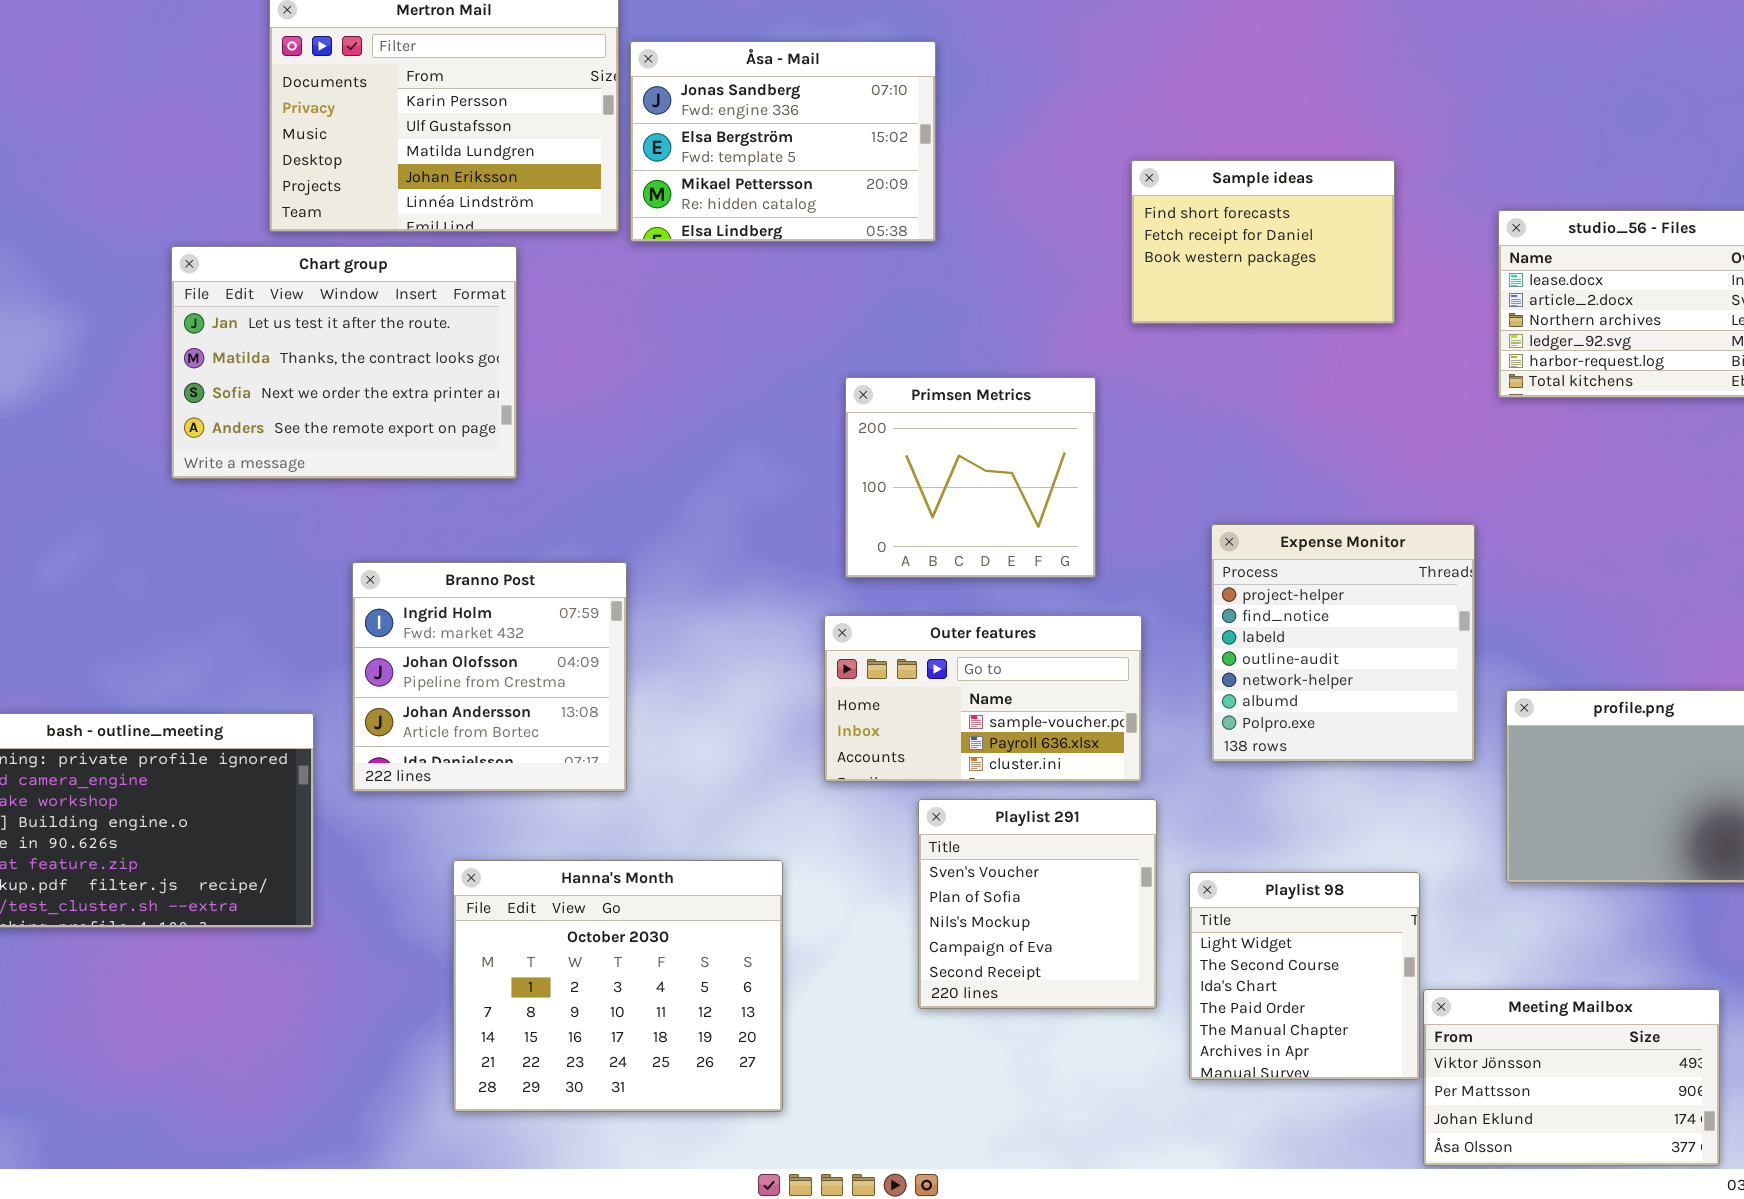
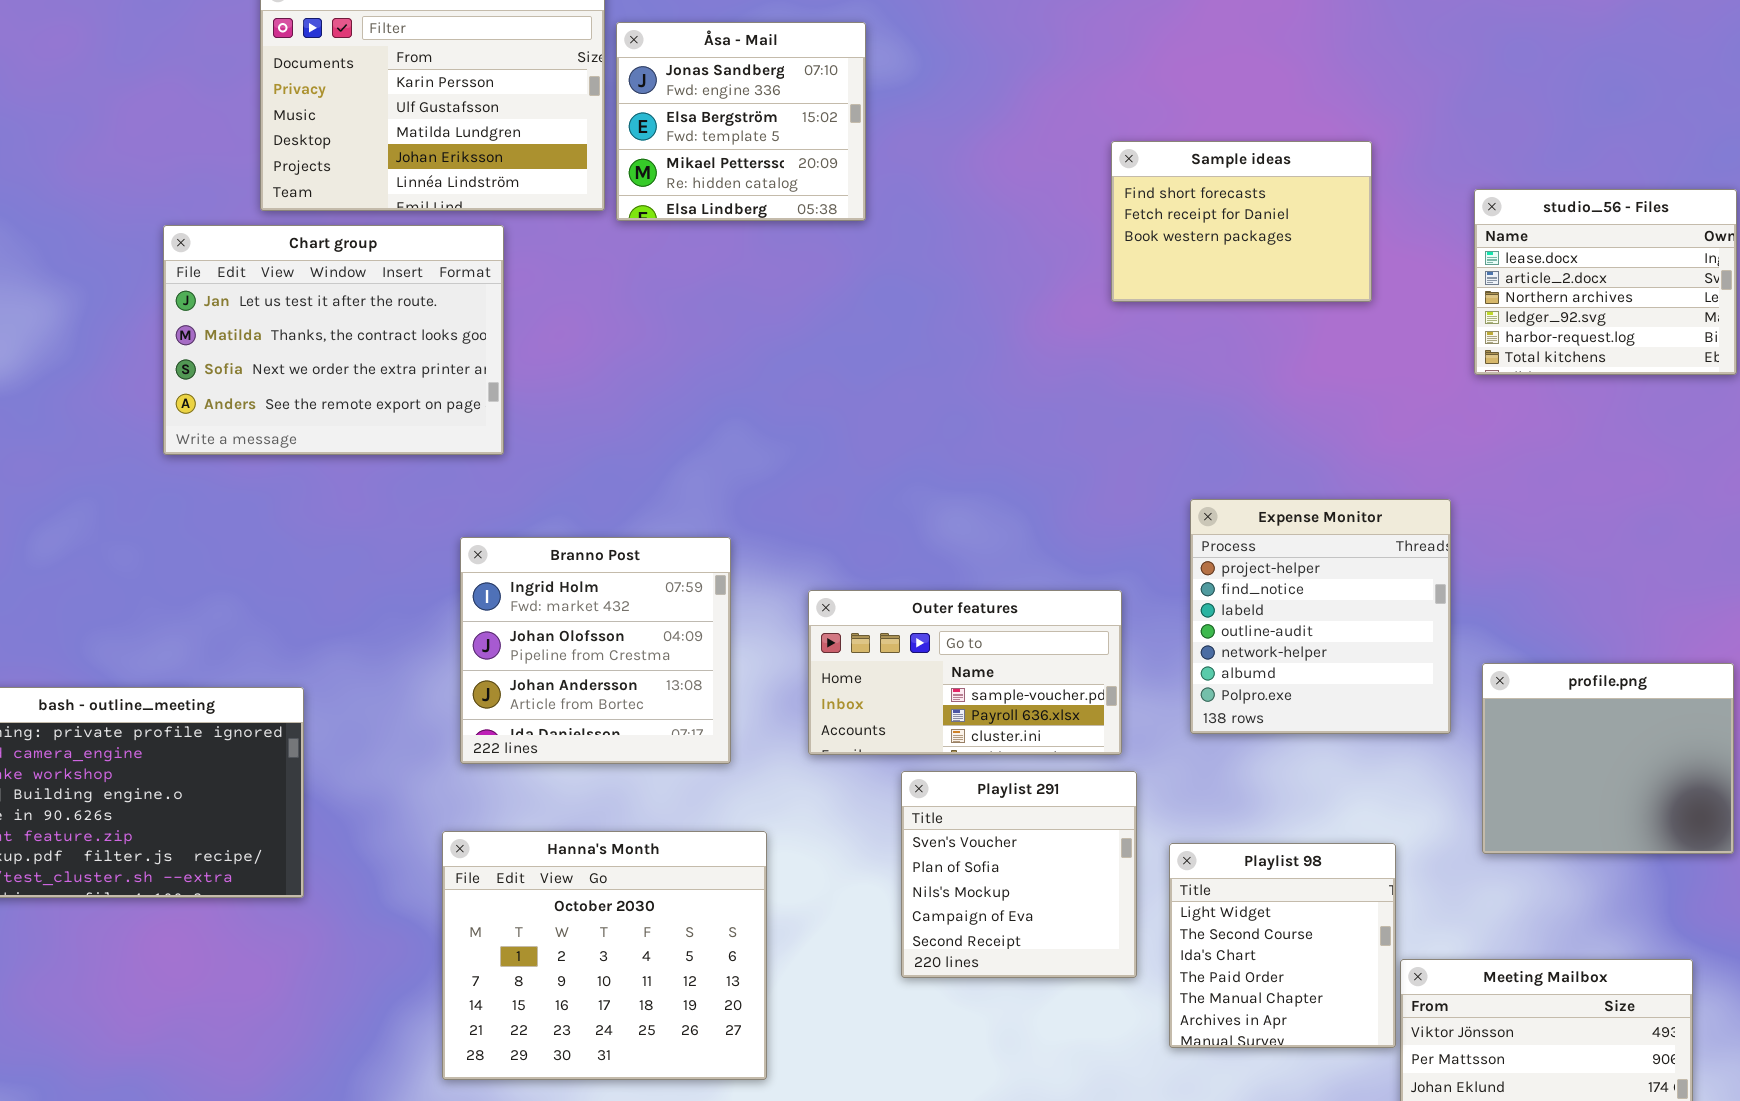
Åsa - Mail: [630,41,936,242] -> [616,22,866,221], resized
Primsen Metrics: [845,377,1096,578] -> none, closed
Branno Post: [352,562,627,792] -> [460,537,731,764], moved

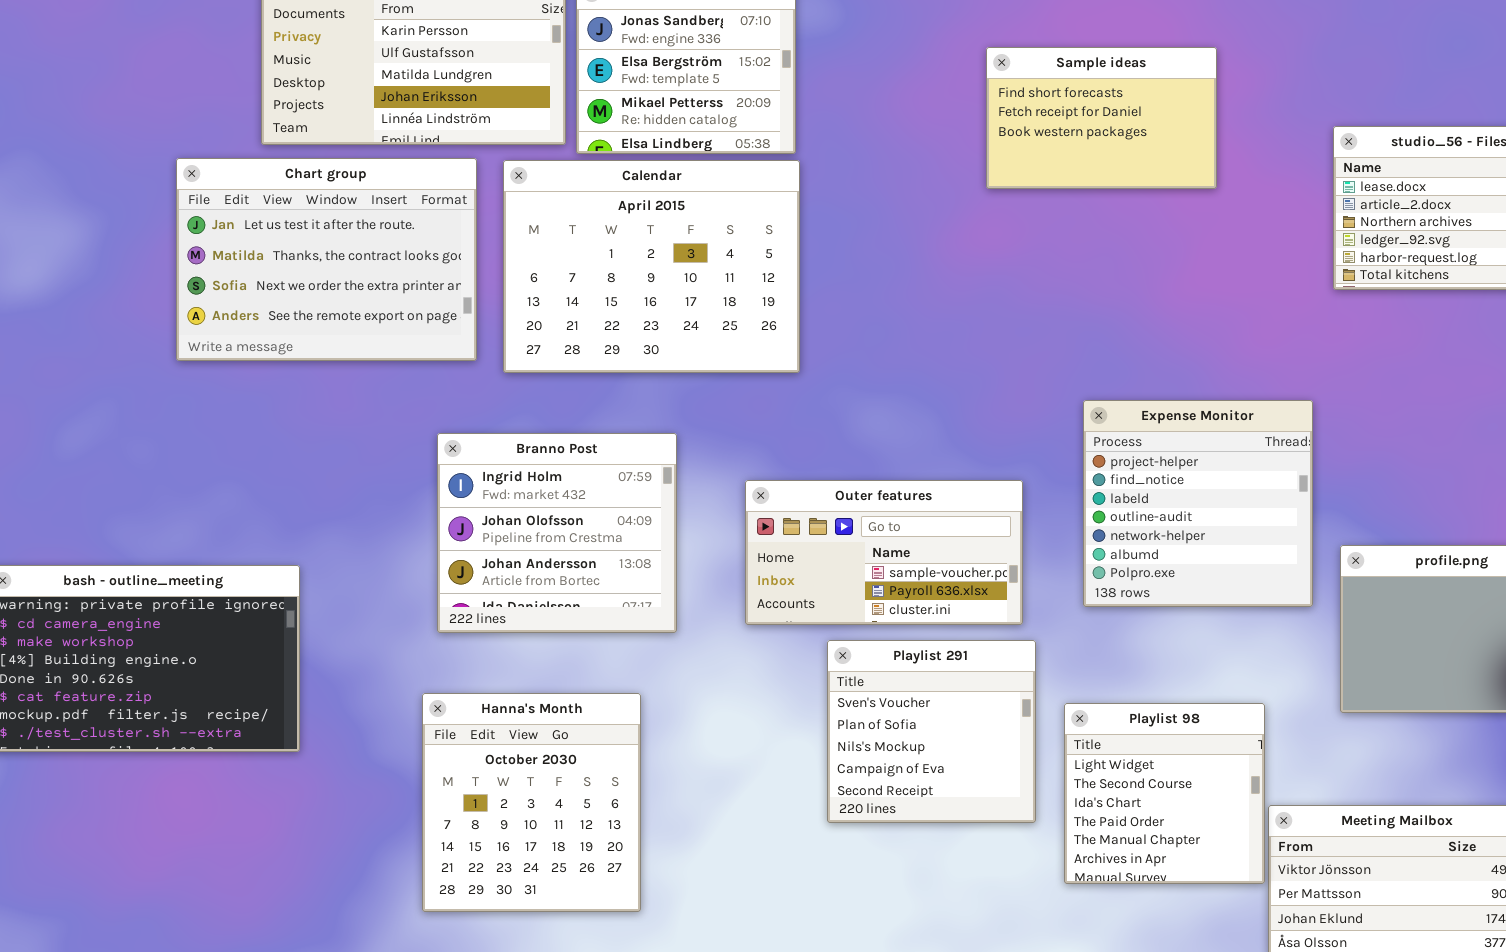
Sample ideas: [1111,141,1372,302] -> [986,47,1217,189], moved
Calendar: none -> [503,160,800,373], opened
Hanna's Month: [442,831,767,1080] -> [422,693,641,912], resized

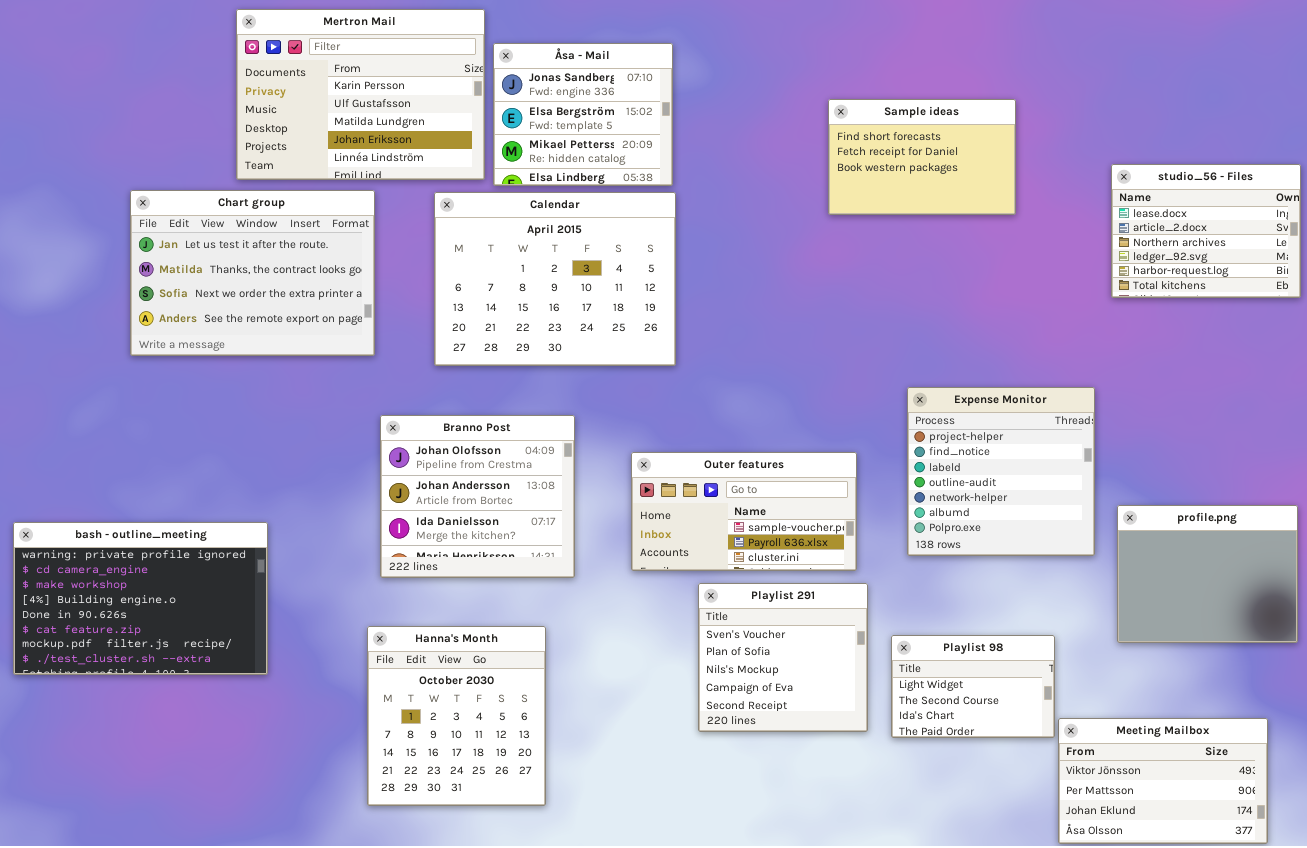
Chart group: [176,158,477,361] -> [130,190,375,356], moved
Branno Post: [437,433,677,633] -> [380,415,575,578], scrolled down 1 row
Playlist 98: [1064,703,1265,884] -> [891,635,1055,738], resized

